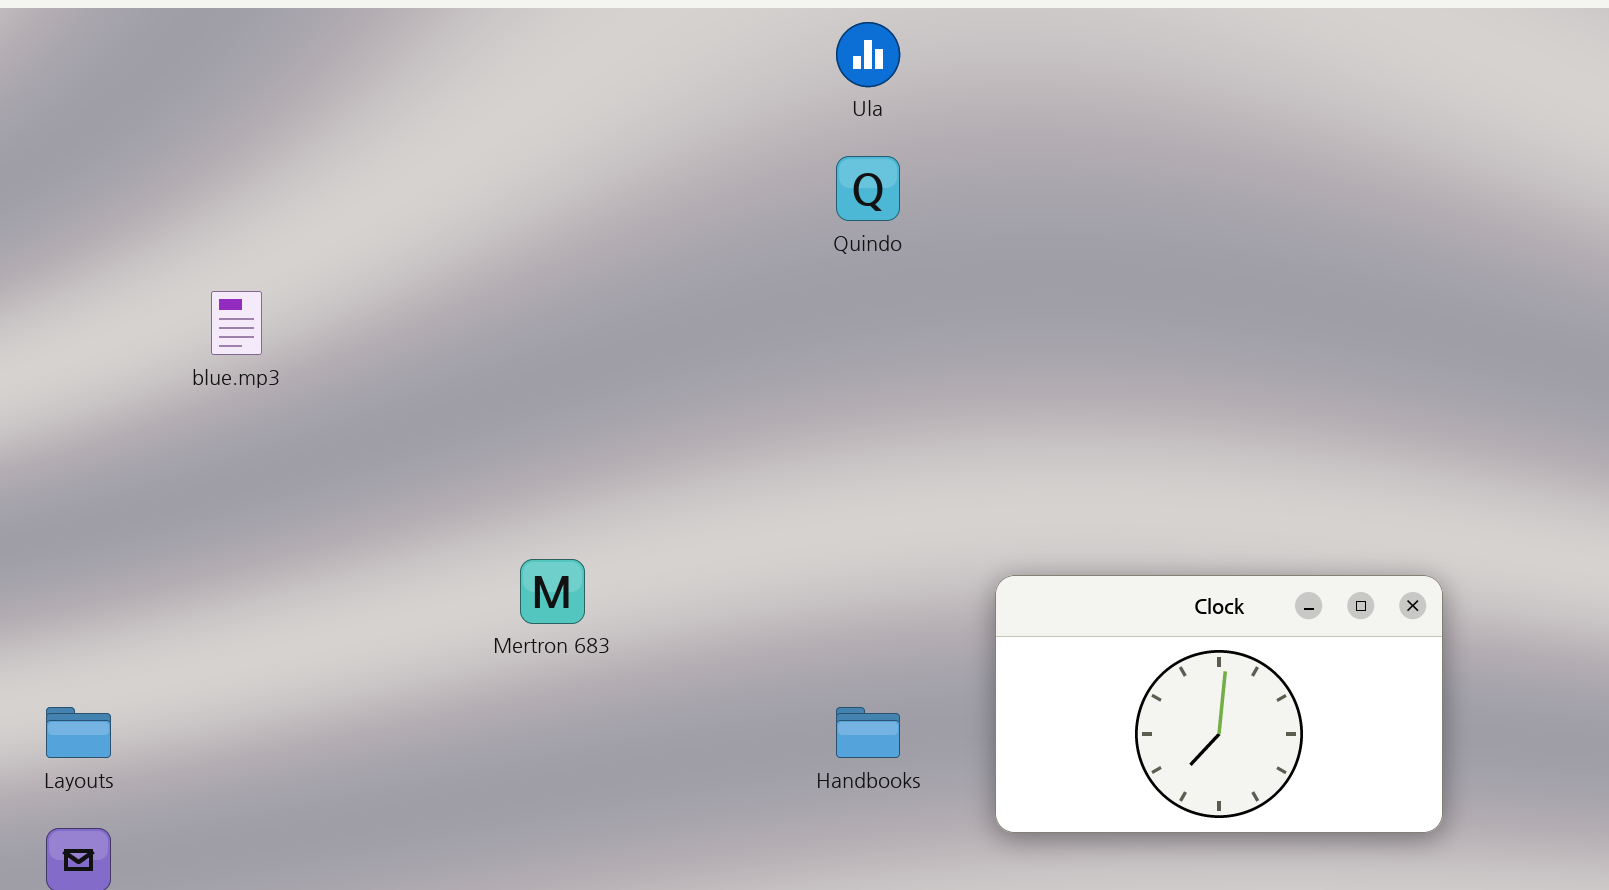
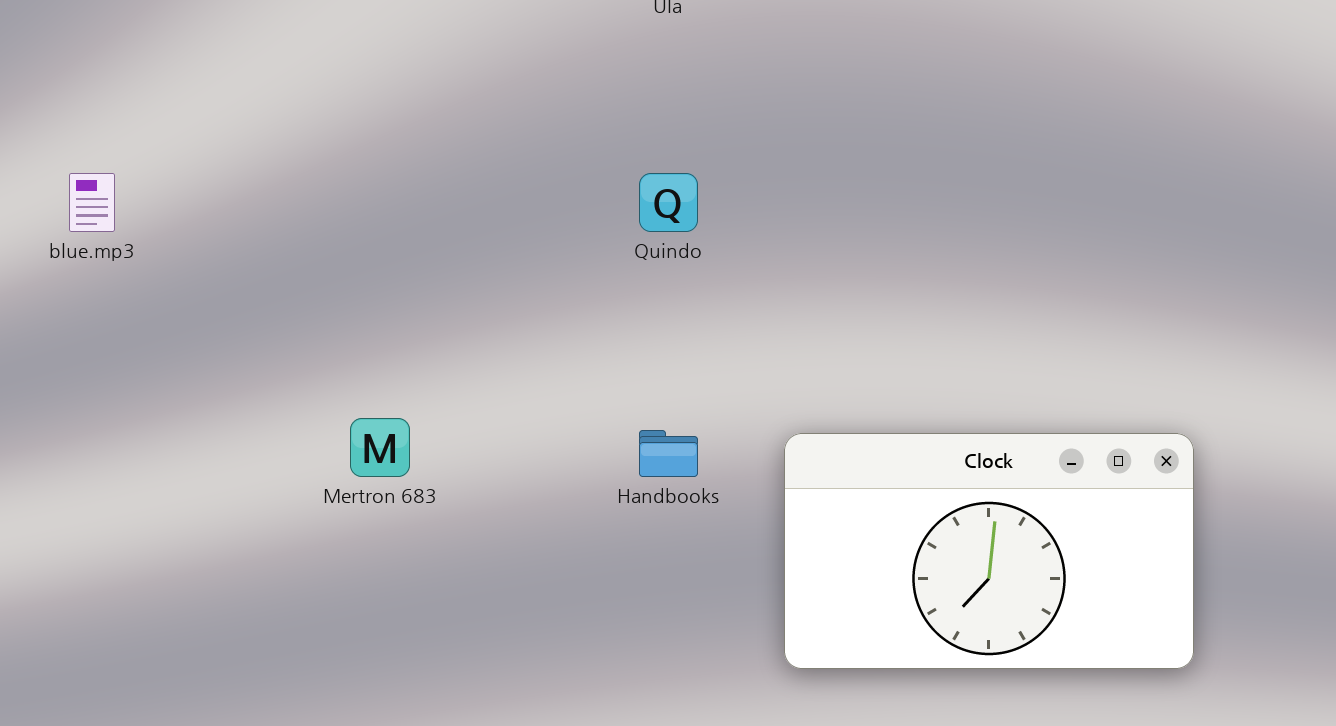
Quindo: [836,156,900,221] -> [639,173,698,232], moved
Handbooks: [836,707,900,758] -> [639,430,698,477], moved

